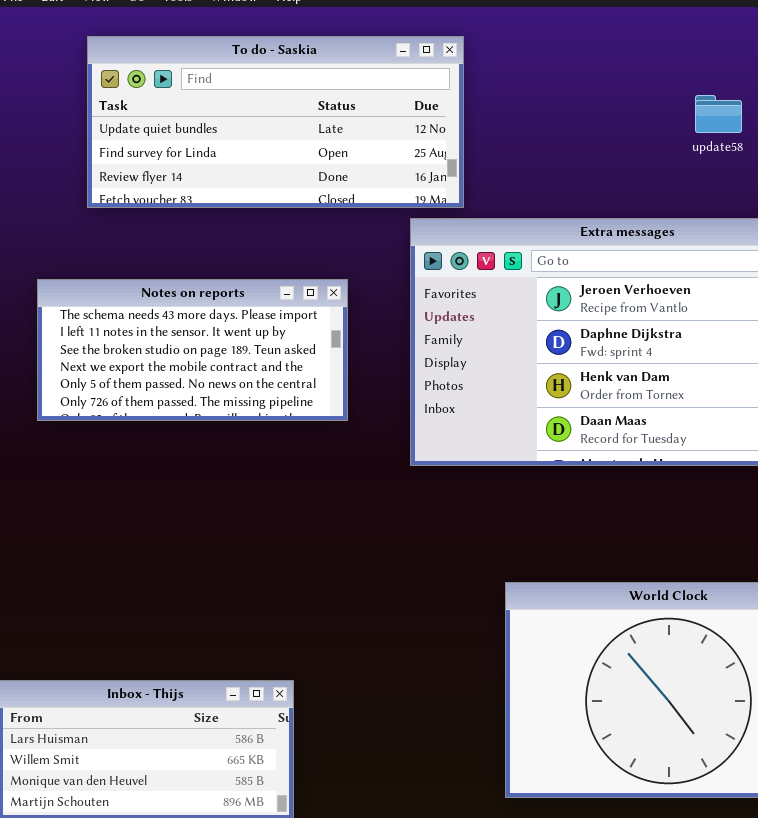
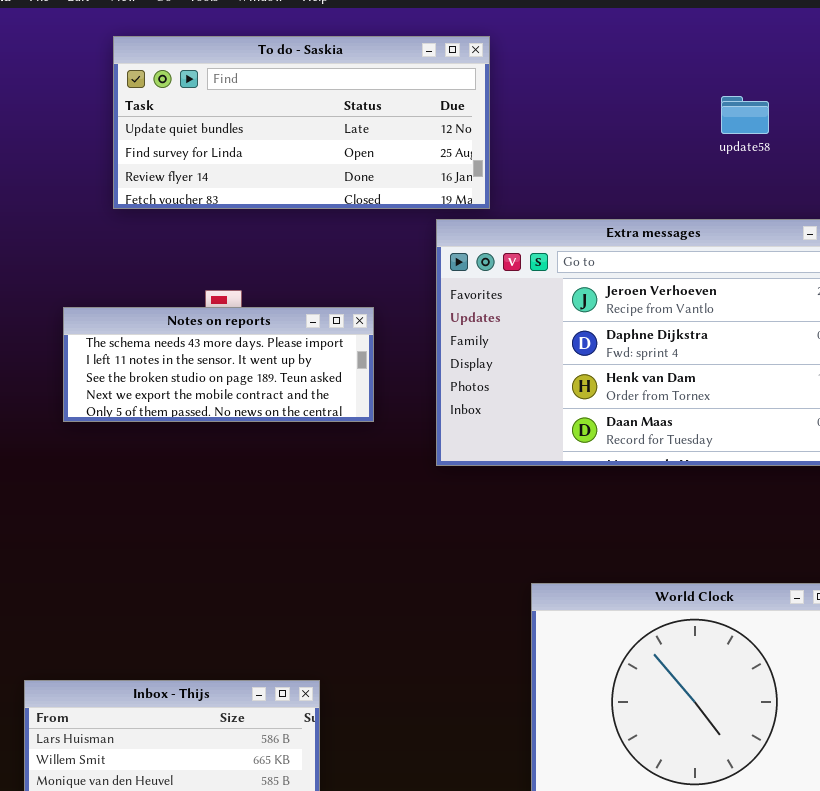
Notes on reports: [37,279,348,421] -> [63,307,374,422], resized

